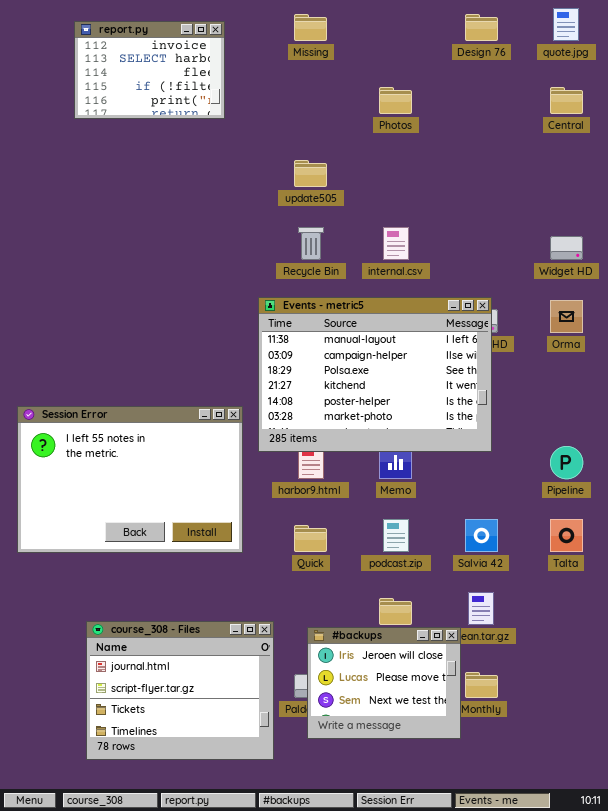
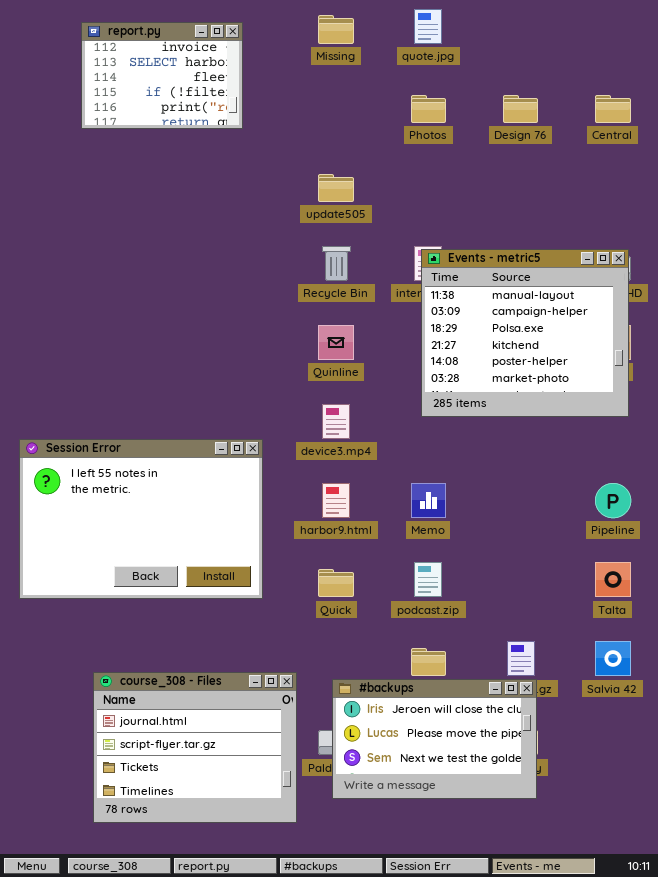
quote.jpg: [553,8,579,41] -> [414,9,442,44], moved
Design 76: [465,14,498,41] -> [503,95,538,123], moved
Events - metric5: [258,297,492,452] -> [421,249,629,417], moved, resized
Salvia 42: [465,519,498,552] -> [595,641,631,676], moved
#backups: [307,627,461,739] -> [332,679,537,799], resized

